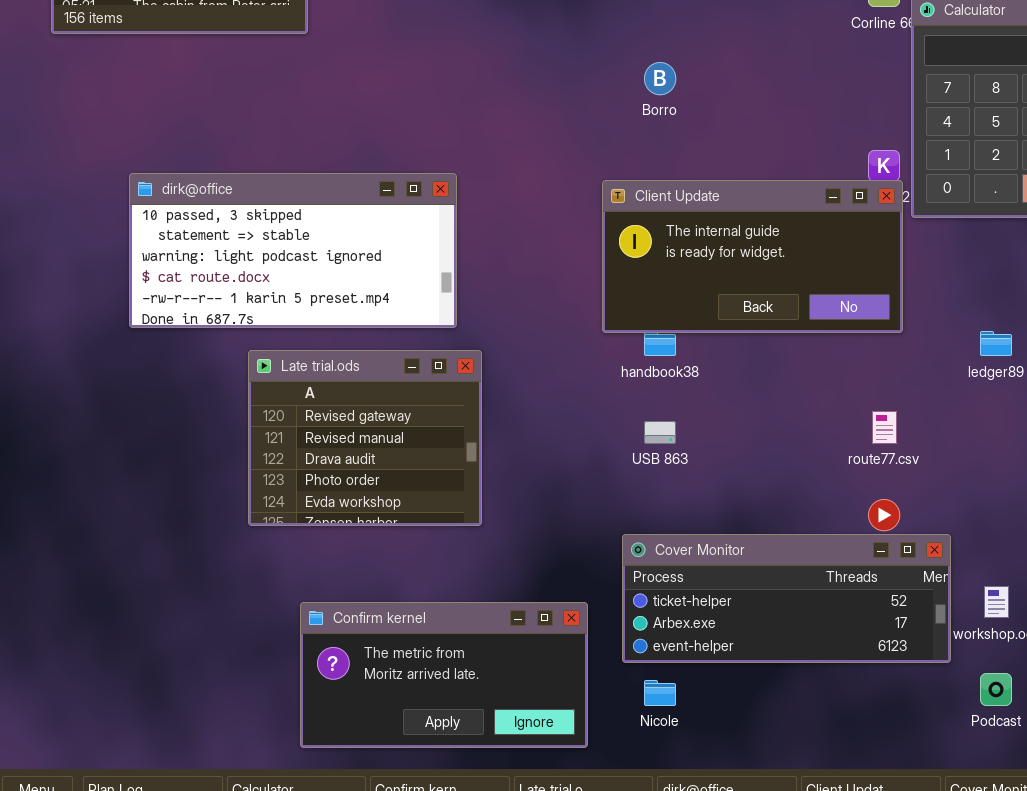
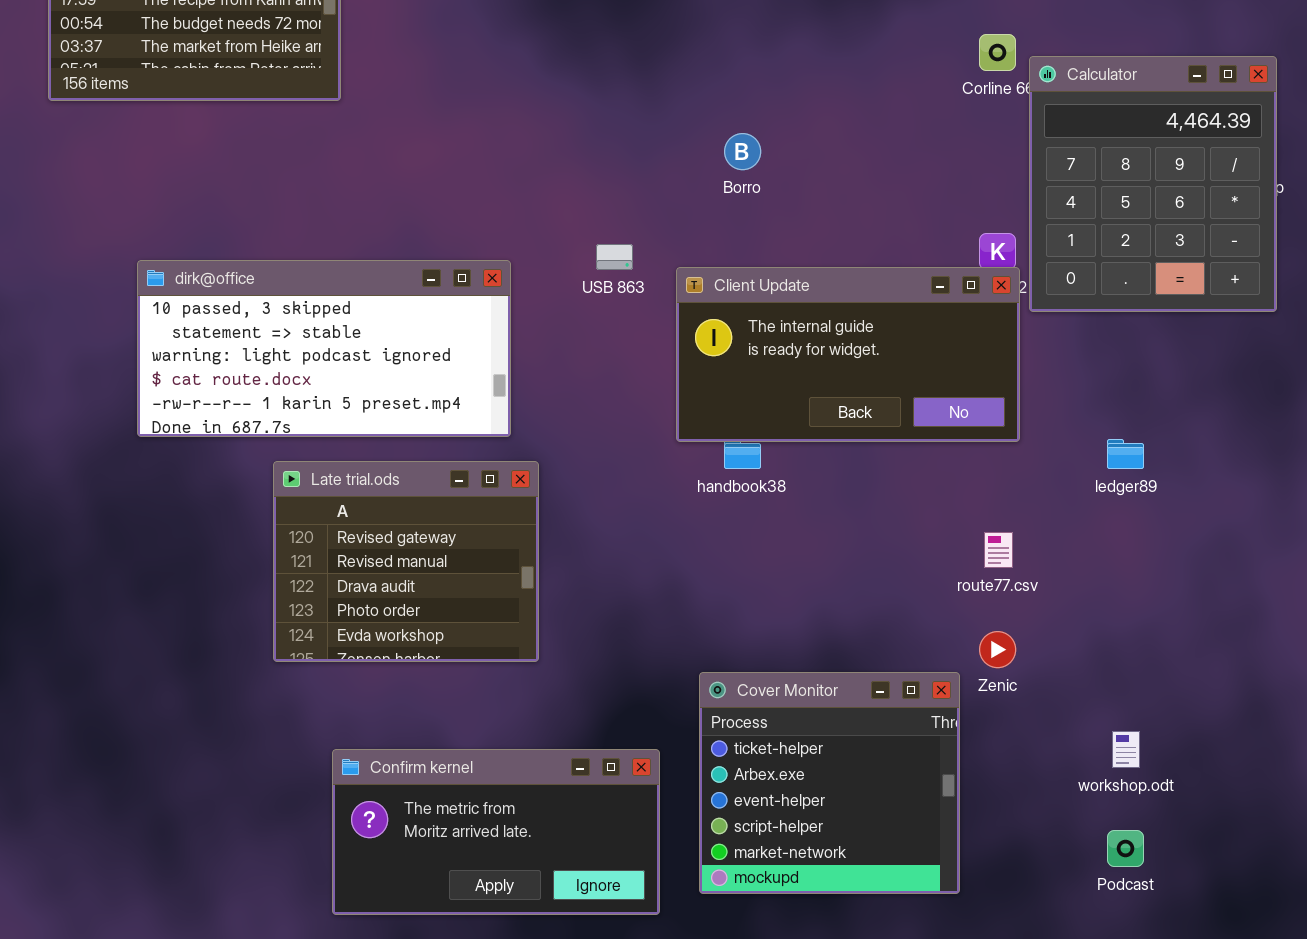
USB 863: [644,421,676,444] -> [596,244,633,270], moved
Cover Monitor: [622,534,951,663] -> [699,672,960,894], resized

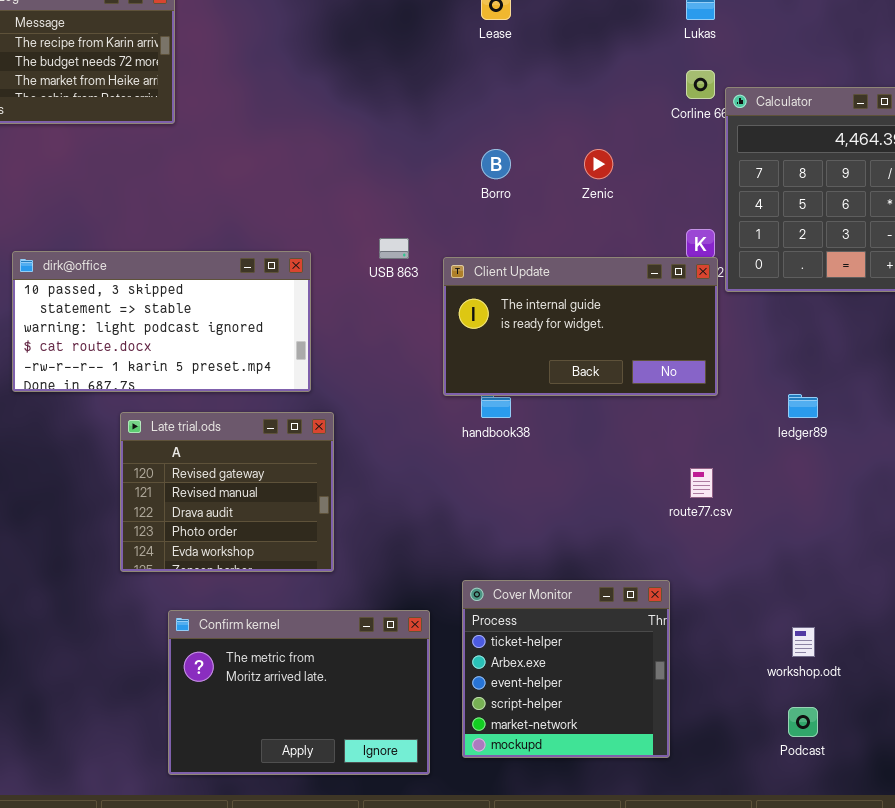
Zenic: [979,631,1016,668] -> [584,149,613,179], moved
Confirm kernel: [332,749,660,915] -> [168,610,430,775], resized

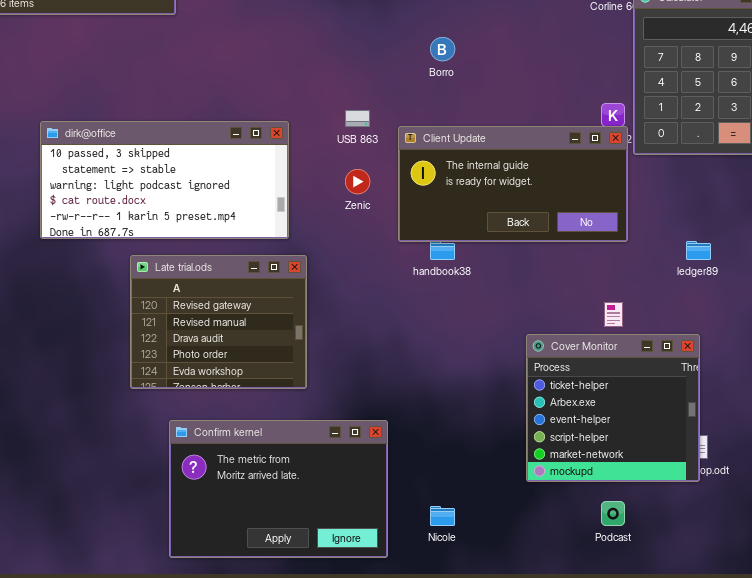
Zenic: [584,149,613,179] -> [345,169,370,194], moved
Cover Monitor: [462,580,670,758] -> [526,334,700,482], moved
Podcast: [788,707,818,737] -> [601,501,625,526], moved

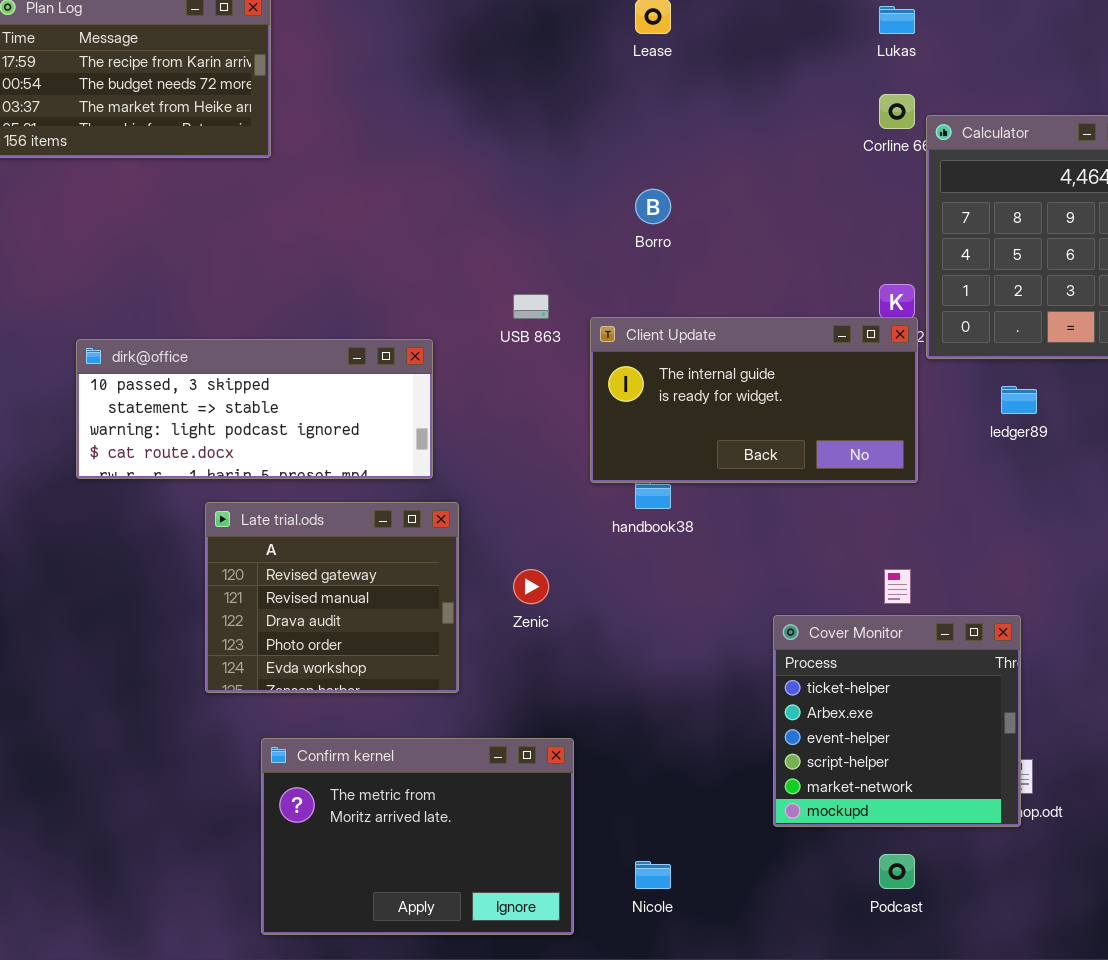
dirk@office: [40,121,289,239] -> [76,339,433,479], resized
Zenic: [345,169,370,194] -> [513,569,549,604], moved
ledger89: [686,241,711,260] -> [1001,386,1037,414], moved

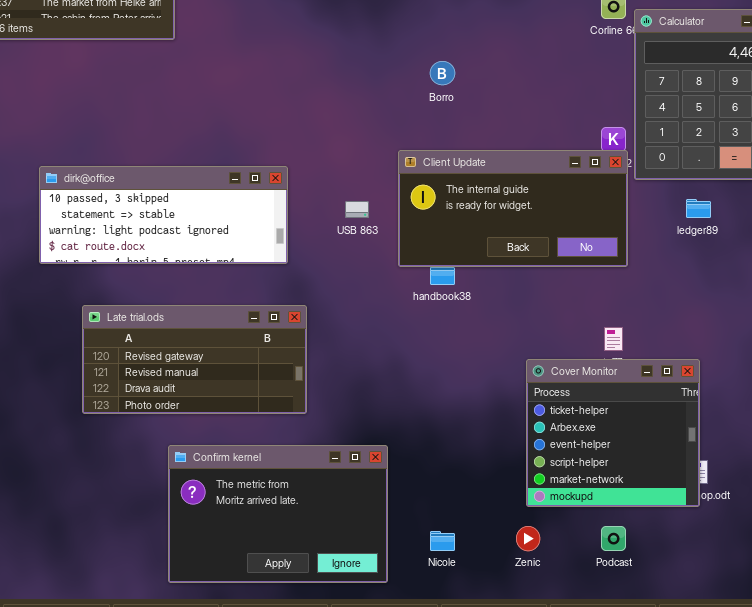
USB 863: [513,294,549,319] -> [345,201,369,218], moved
Late trial.ods: [205,502,459,693] -> [82,305,307,414], resized
Zenic: [513,569,549,604] -> [516,526,540,551], moved

